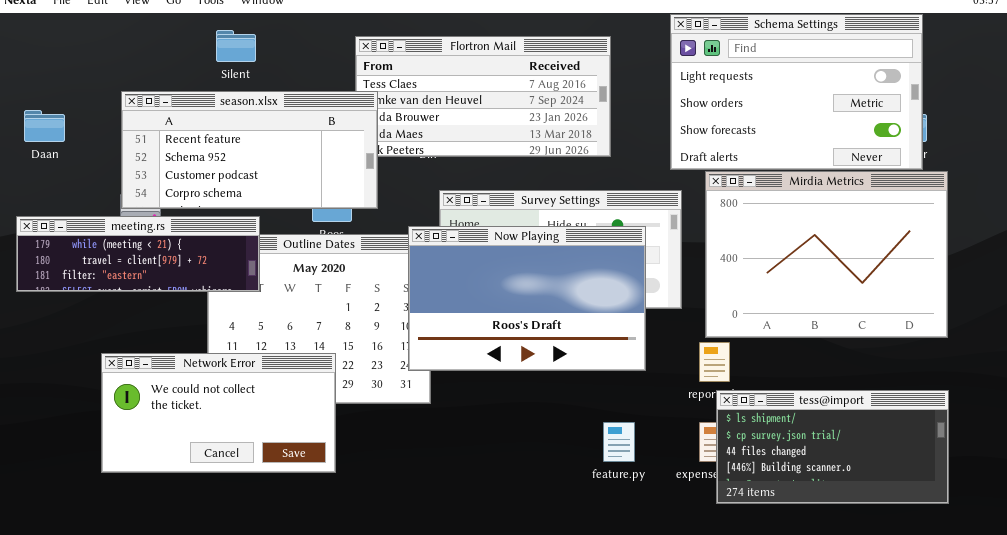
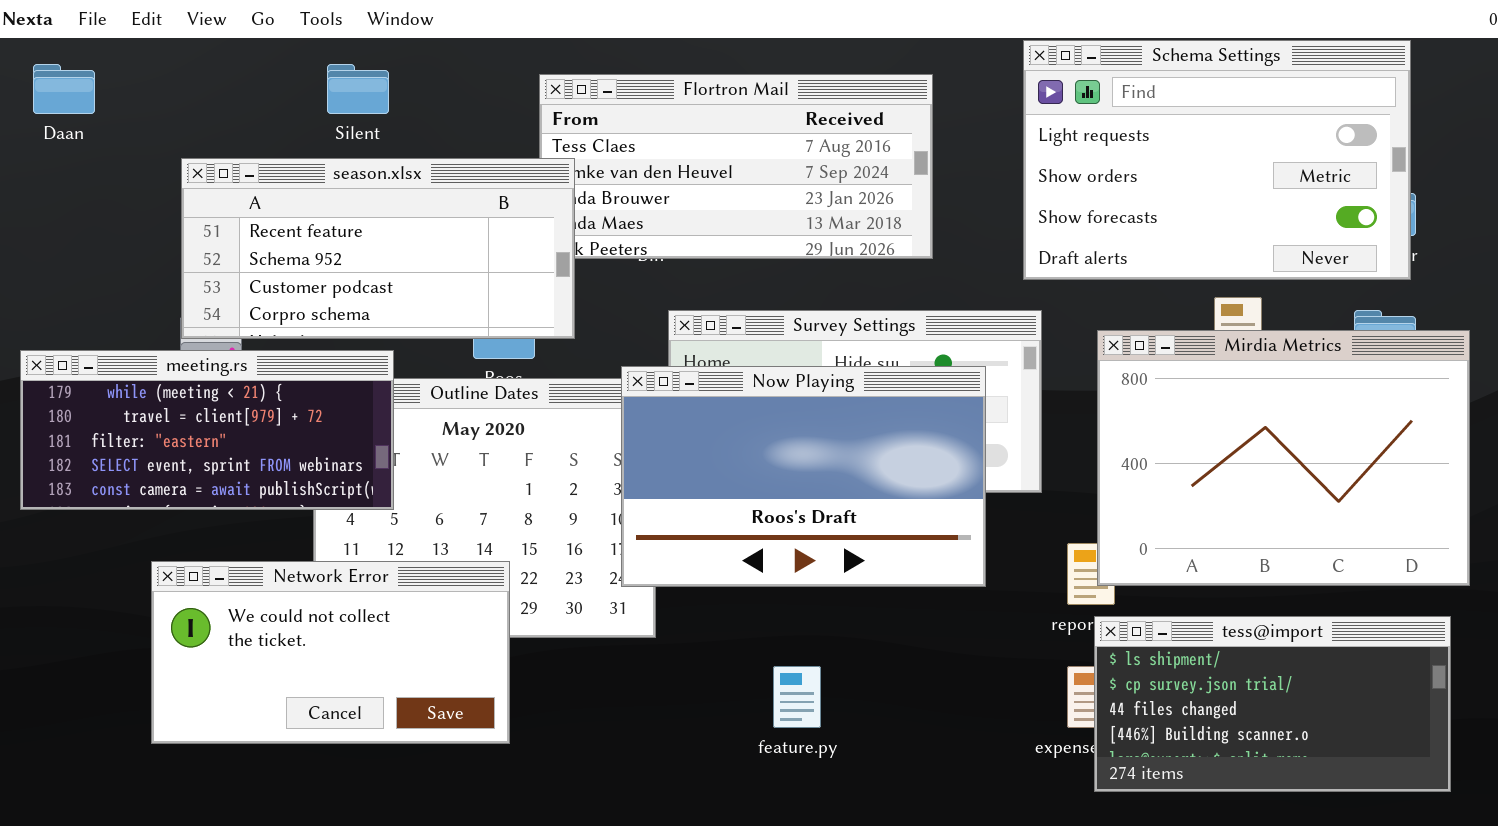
Daan: [24,110,65,142] -> [33,64,95,114], moved
Mirdia Metrics: [705,171,948,338] -> [1097,330,1470,586], moved
meeting.rs: [16,216,260,292] -> [20,350,394,510], resized
feature.py: [603,422,635,462] -> [773,666,821,728], moved

